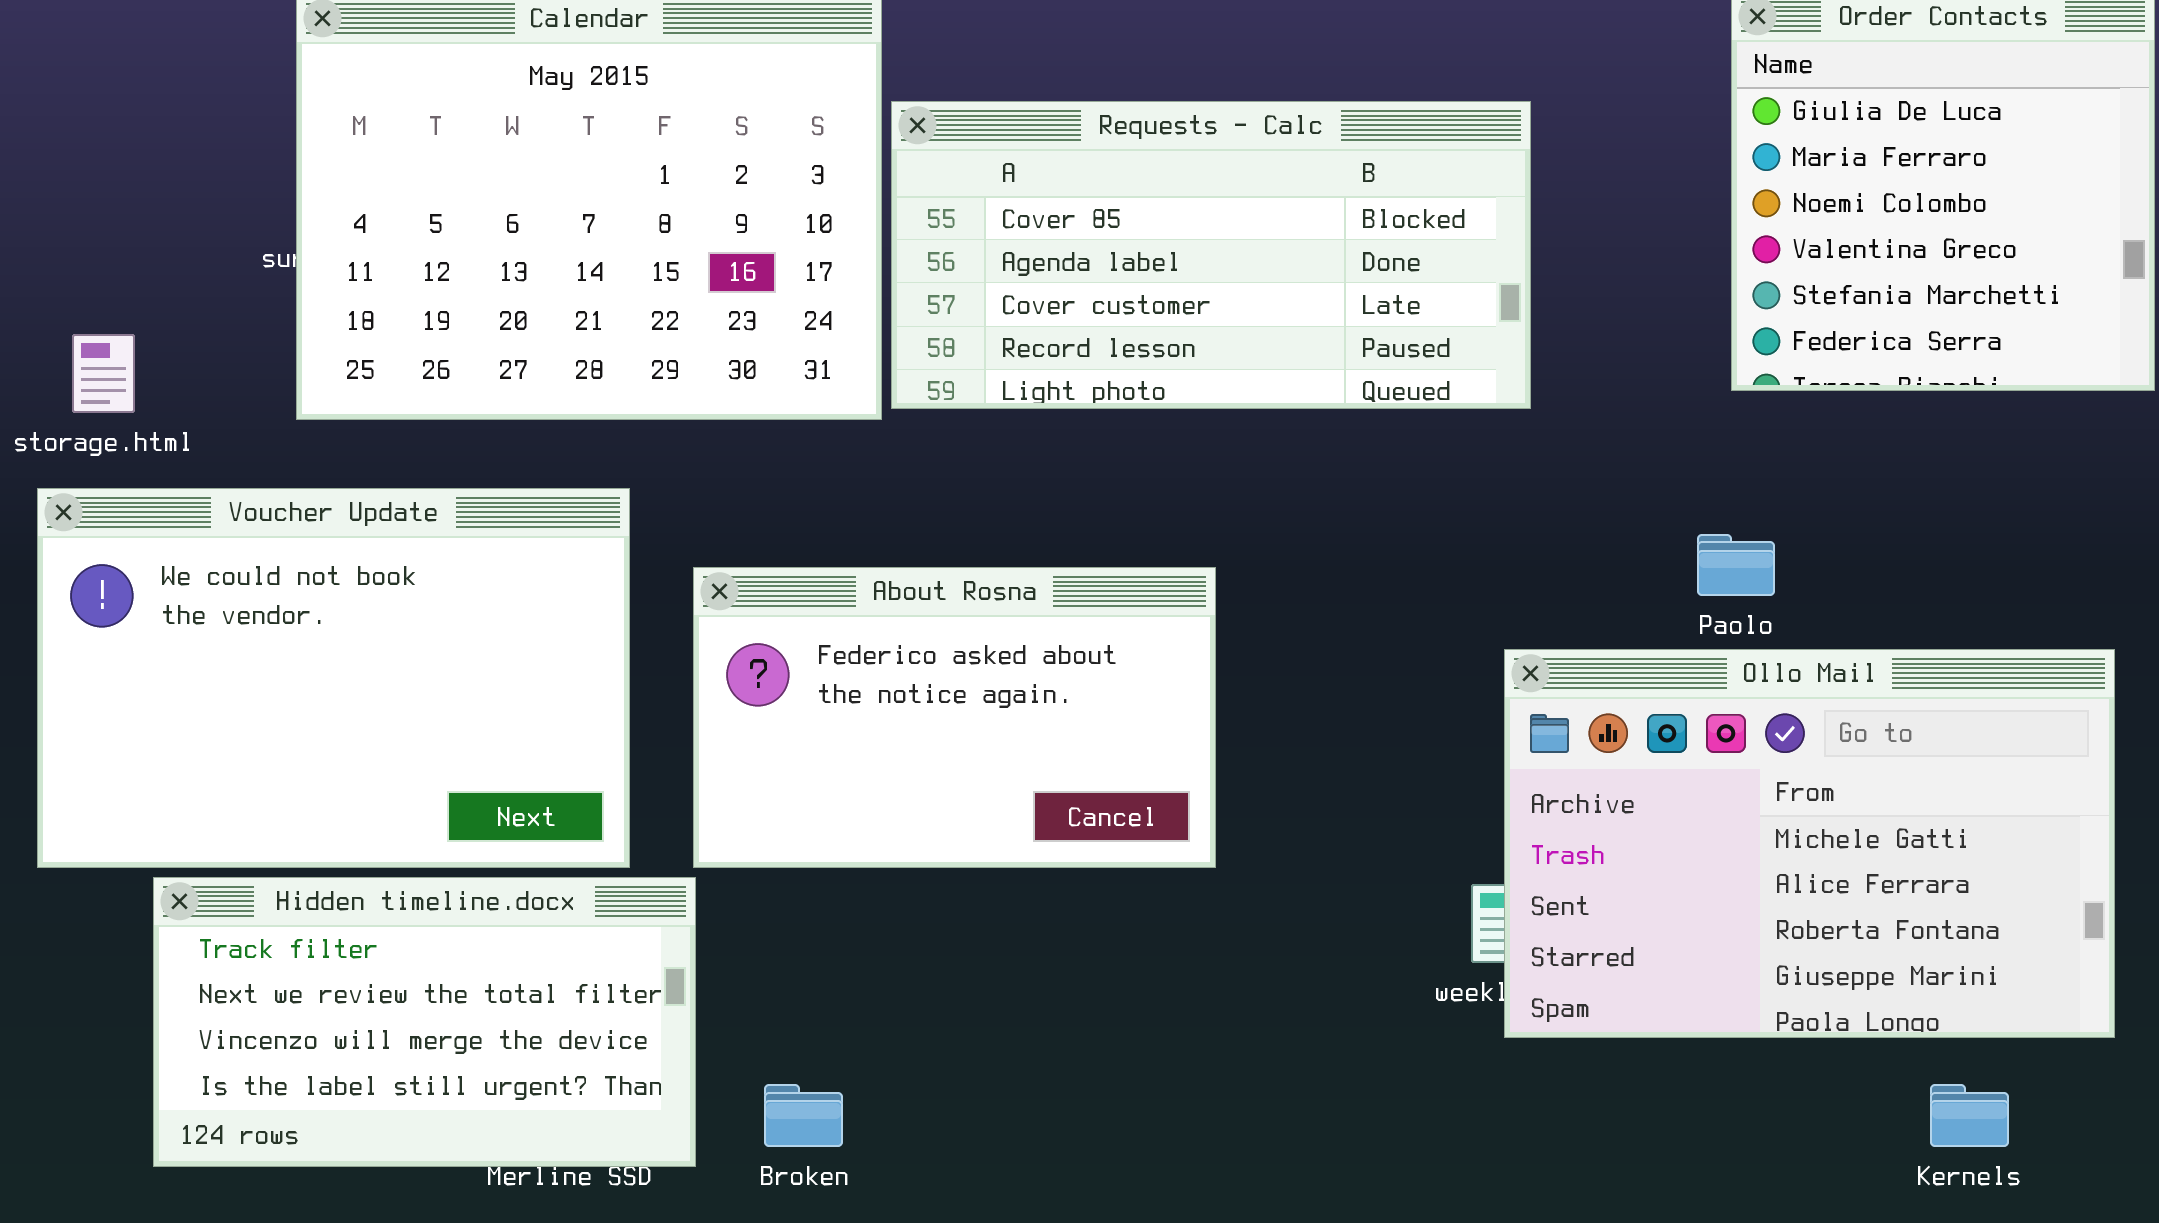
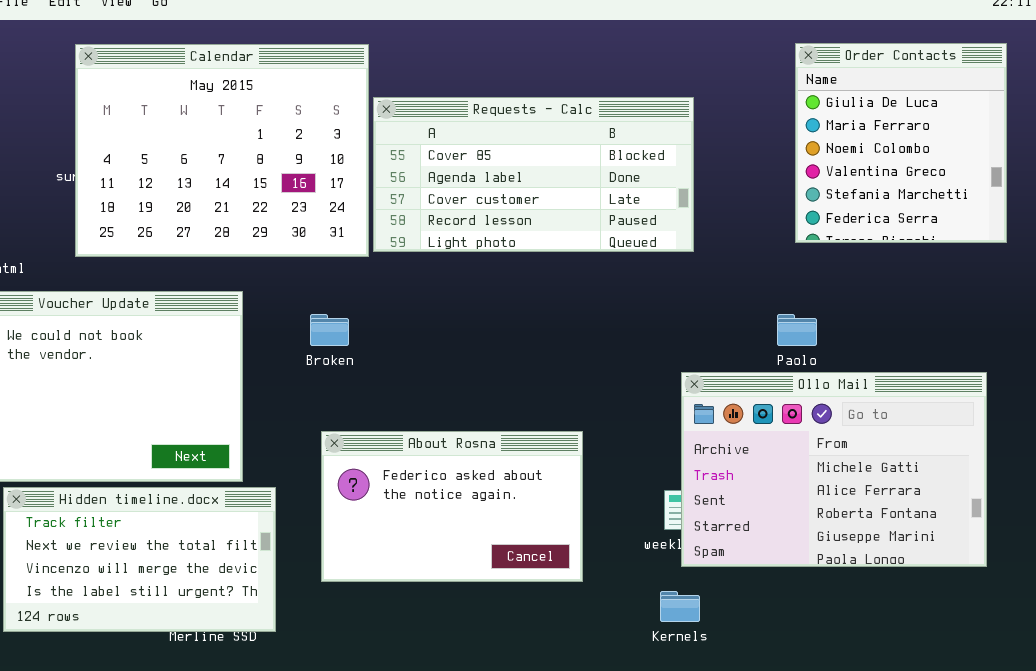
About Rosna: [693,567,1216,868] -> [321,431,583,582], moved
Broken: [764,1084,843,1147] -> [310,314,349,346], moved
Kernels: [1930,1084,2009,1147] -> [660,591,700,622], moved

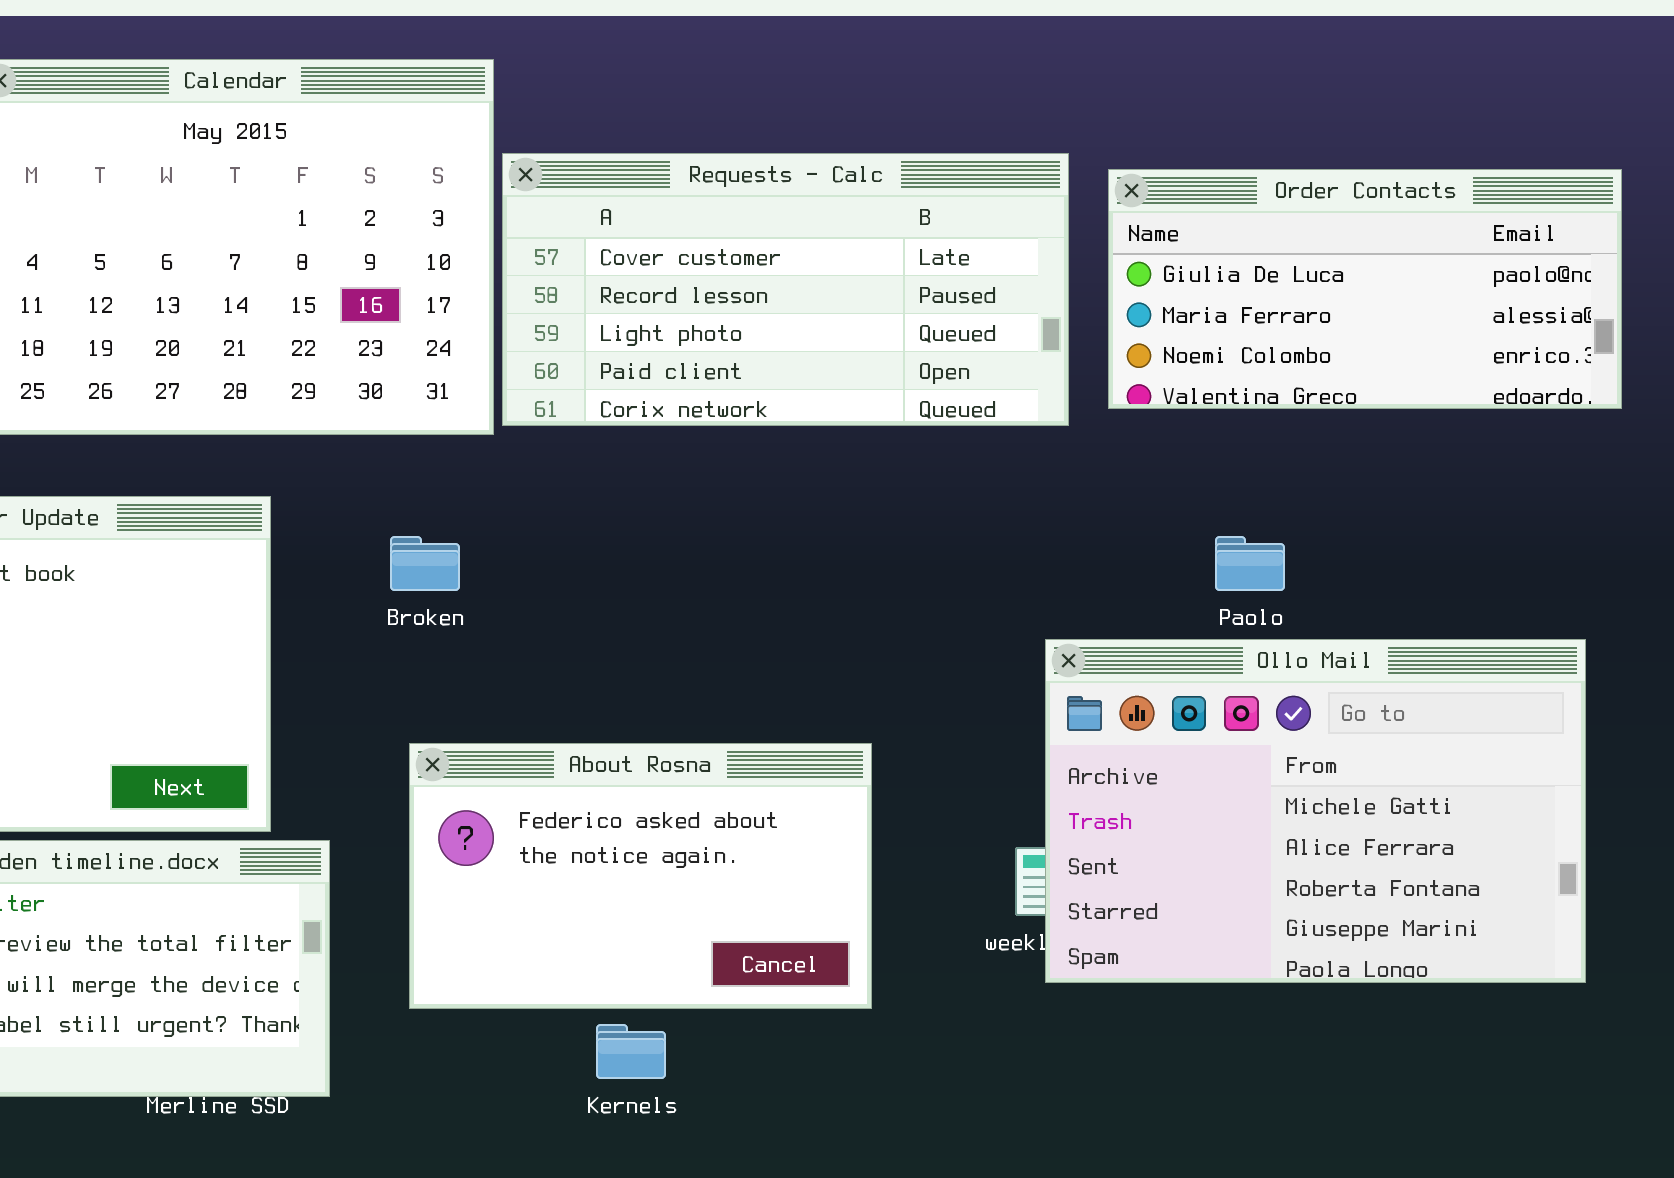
Order Contacts: [795,43,1007,243] -> [1108,169,1622,409], resized
Requests - Calc: [373,97,694,252] -> [502,153,1069,426], scrolled down 2 rows
Kernels: [660,591,700,622] -> [596,1024,666,1079], moved

